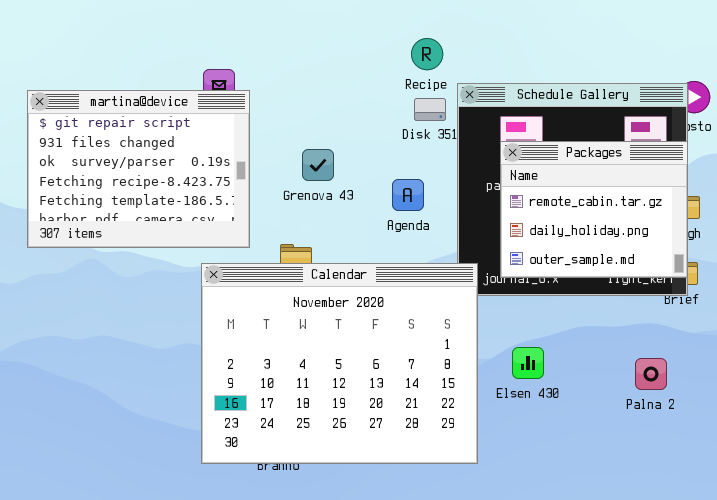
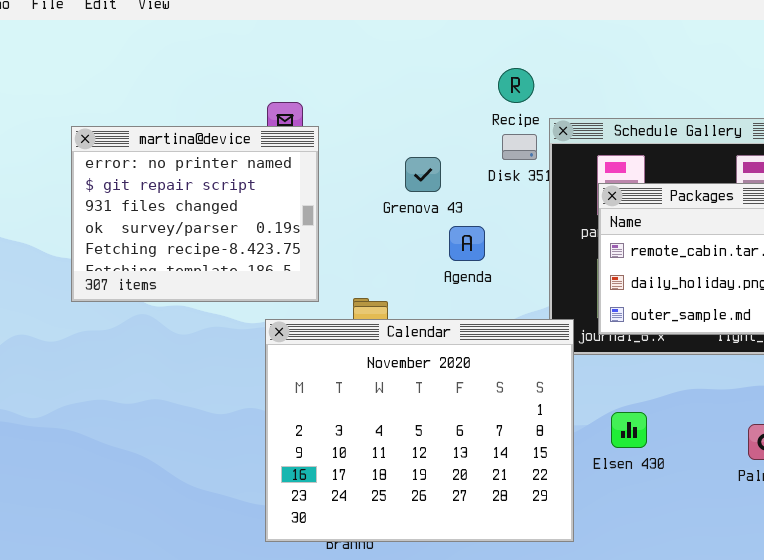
martina@device: [27,90,250,248] -> [71,126,319,302], scrolled up 1 row
Grenova 43: [302,149,334,181] -> [405,157,441,192], moved
Agenda: [392,179,424,211] -> [449,226,485,261], moved

